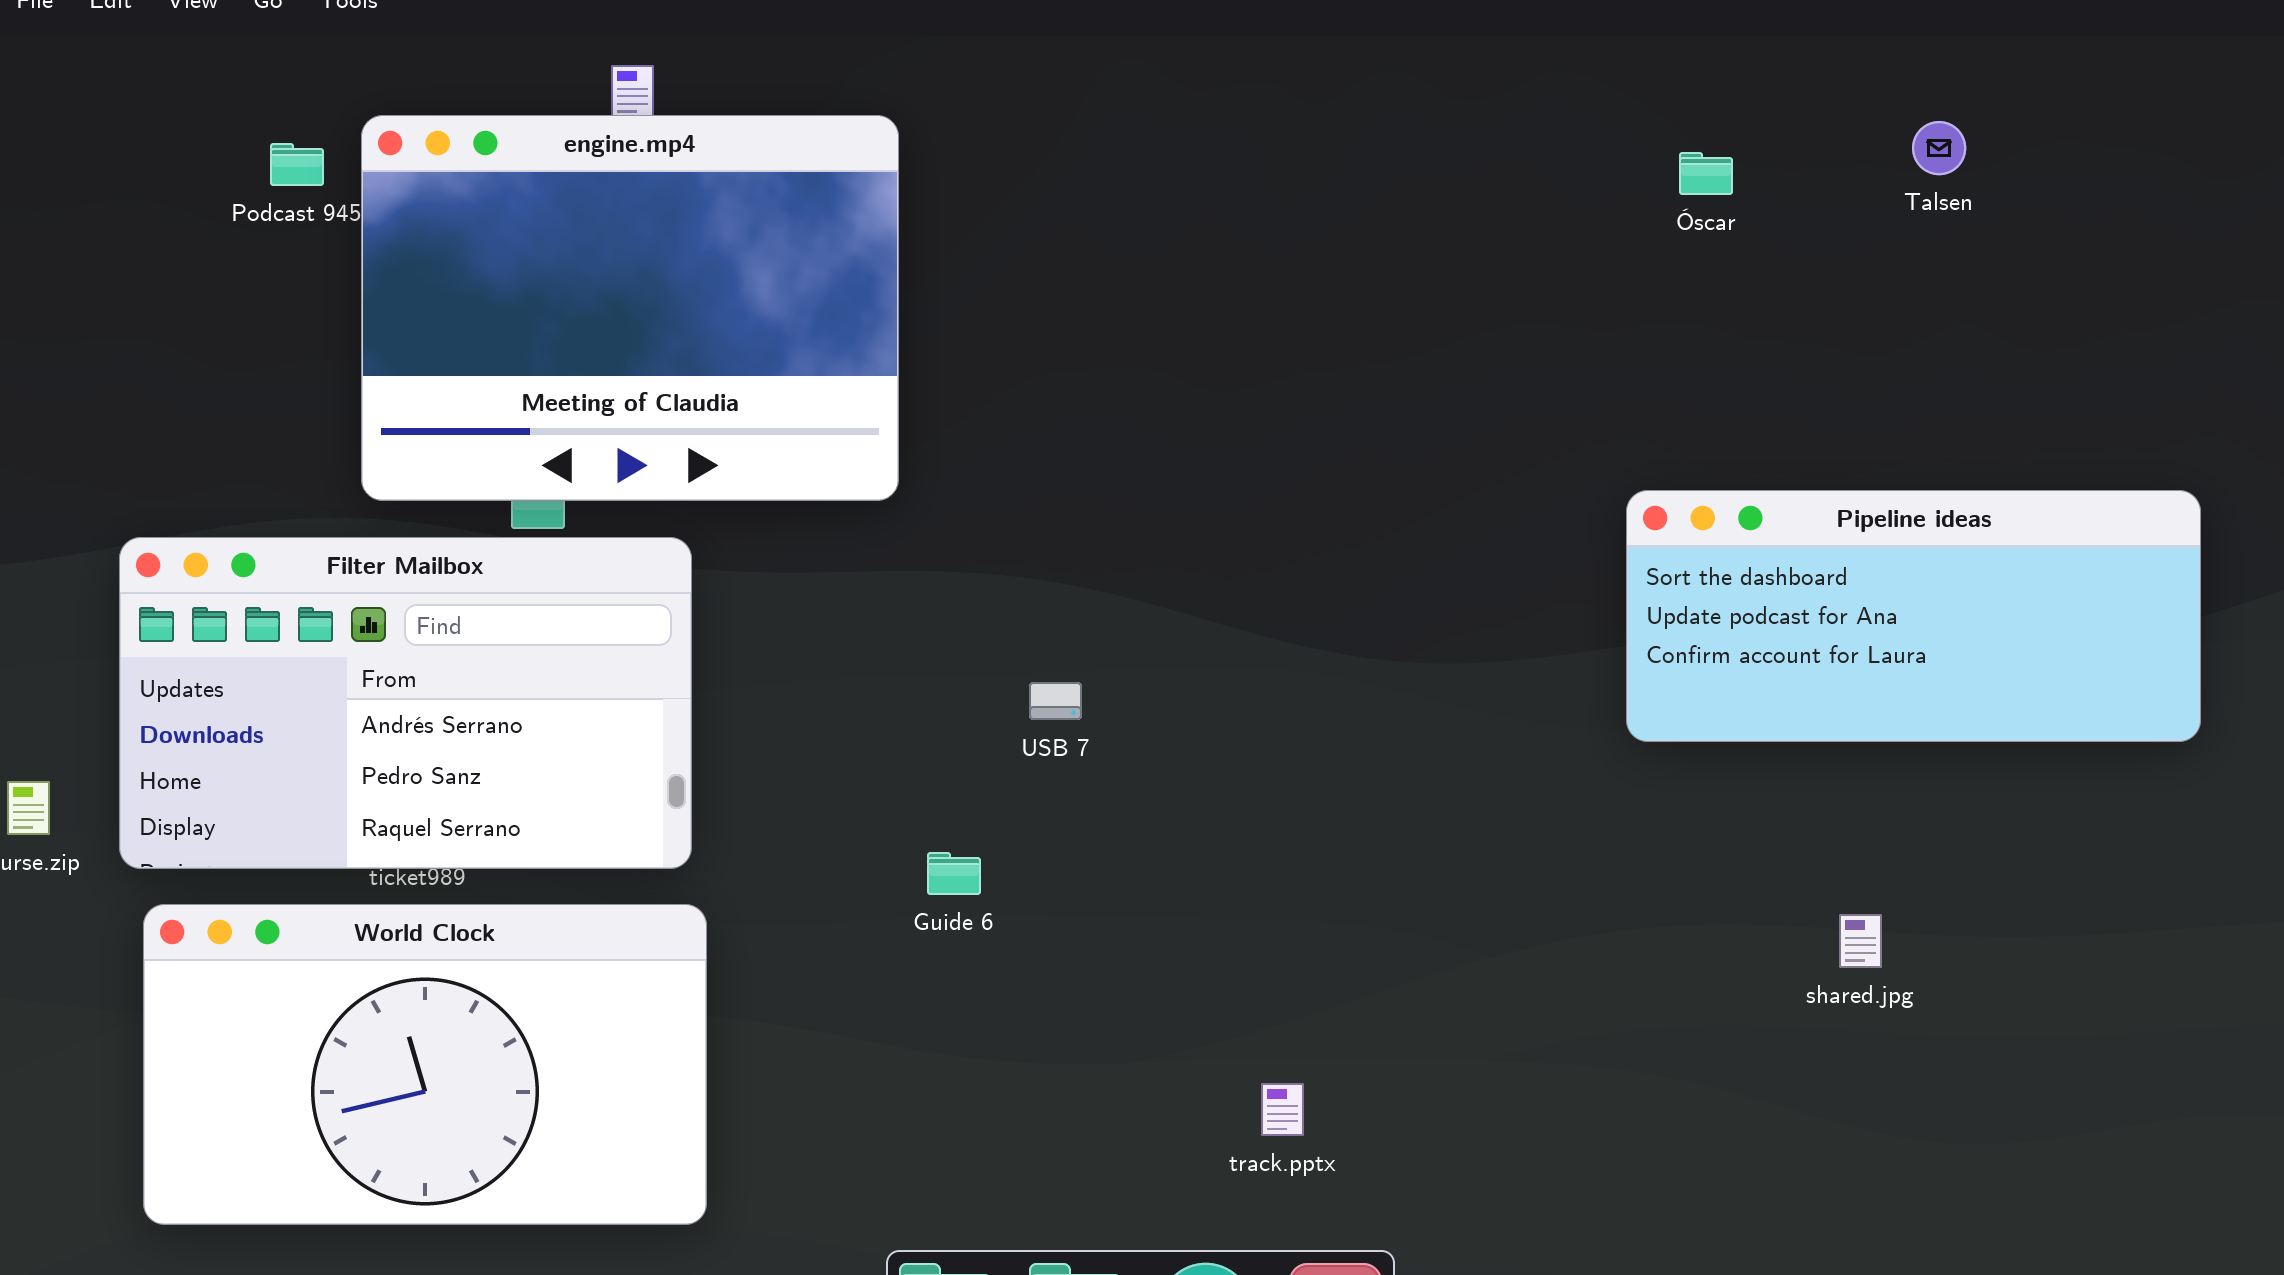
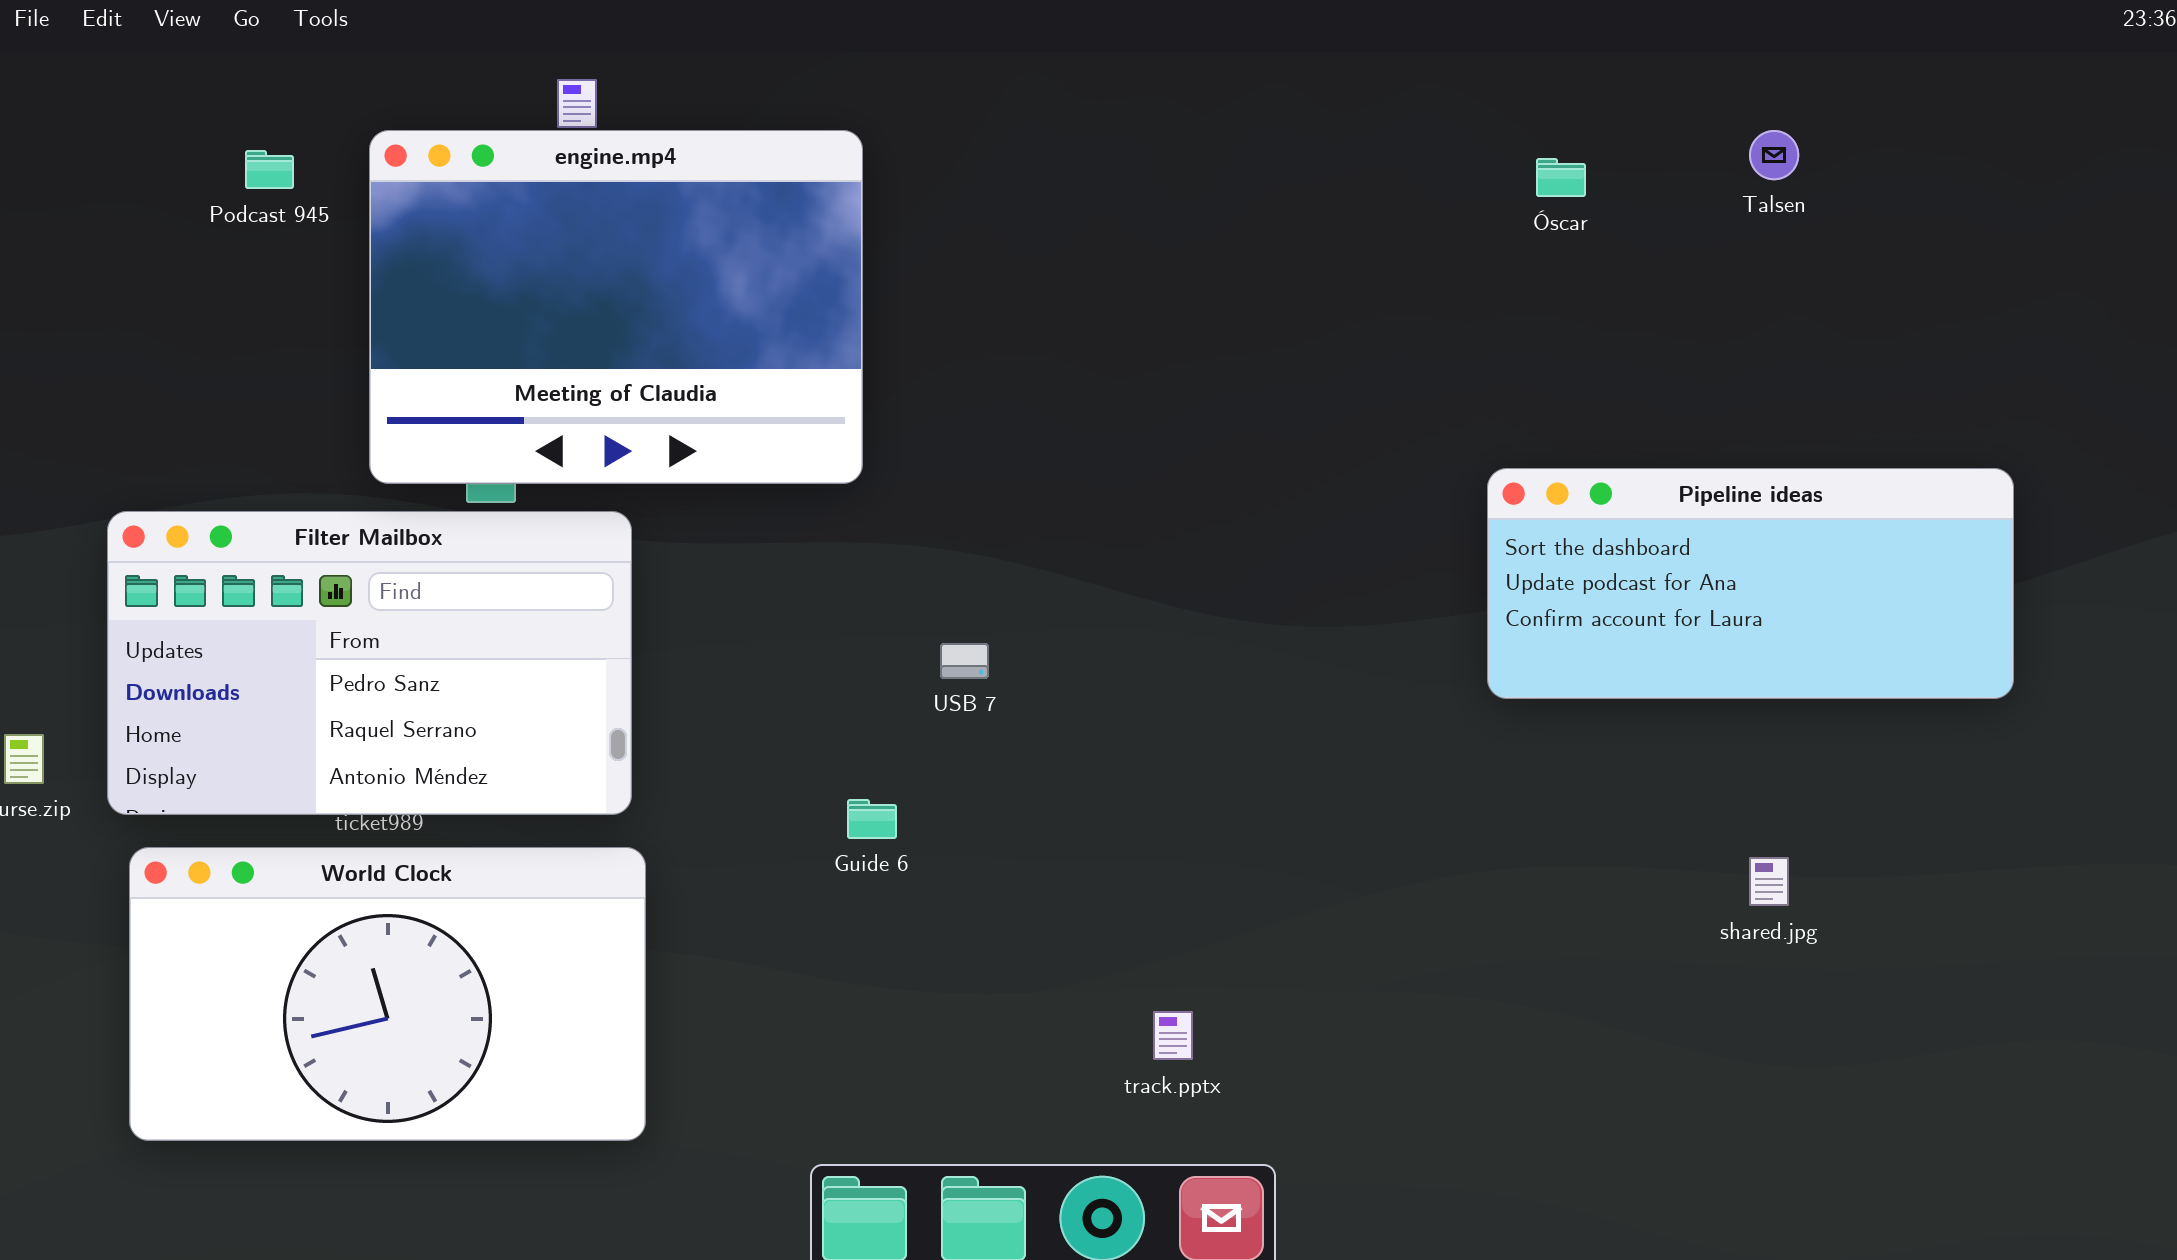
engine.mp4: [361,115,899,501] -> [369,130,863,484], moved
Filter Mailbox: [119,537,692,869] -> [107,511,632,815], scrolled down 1 row
shared.jpg: [1839,914,1882,968] -> [1749,857,1789,906], moved

